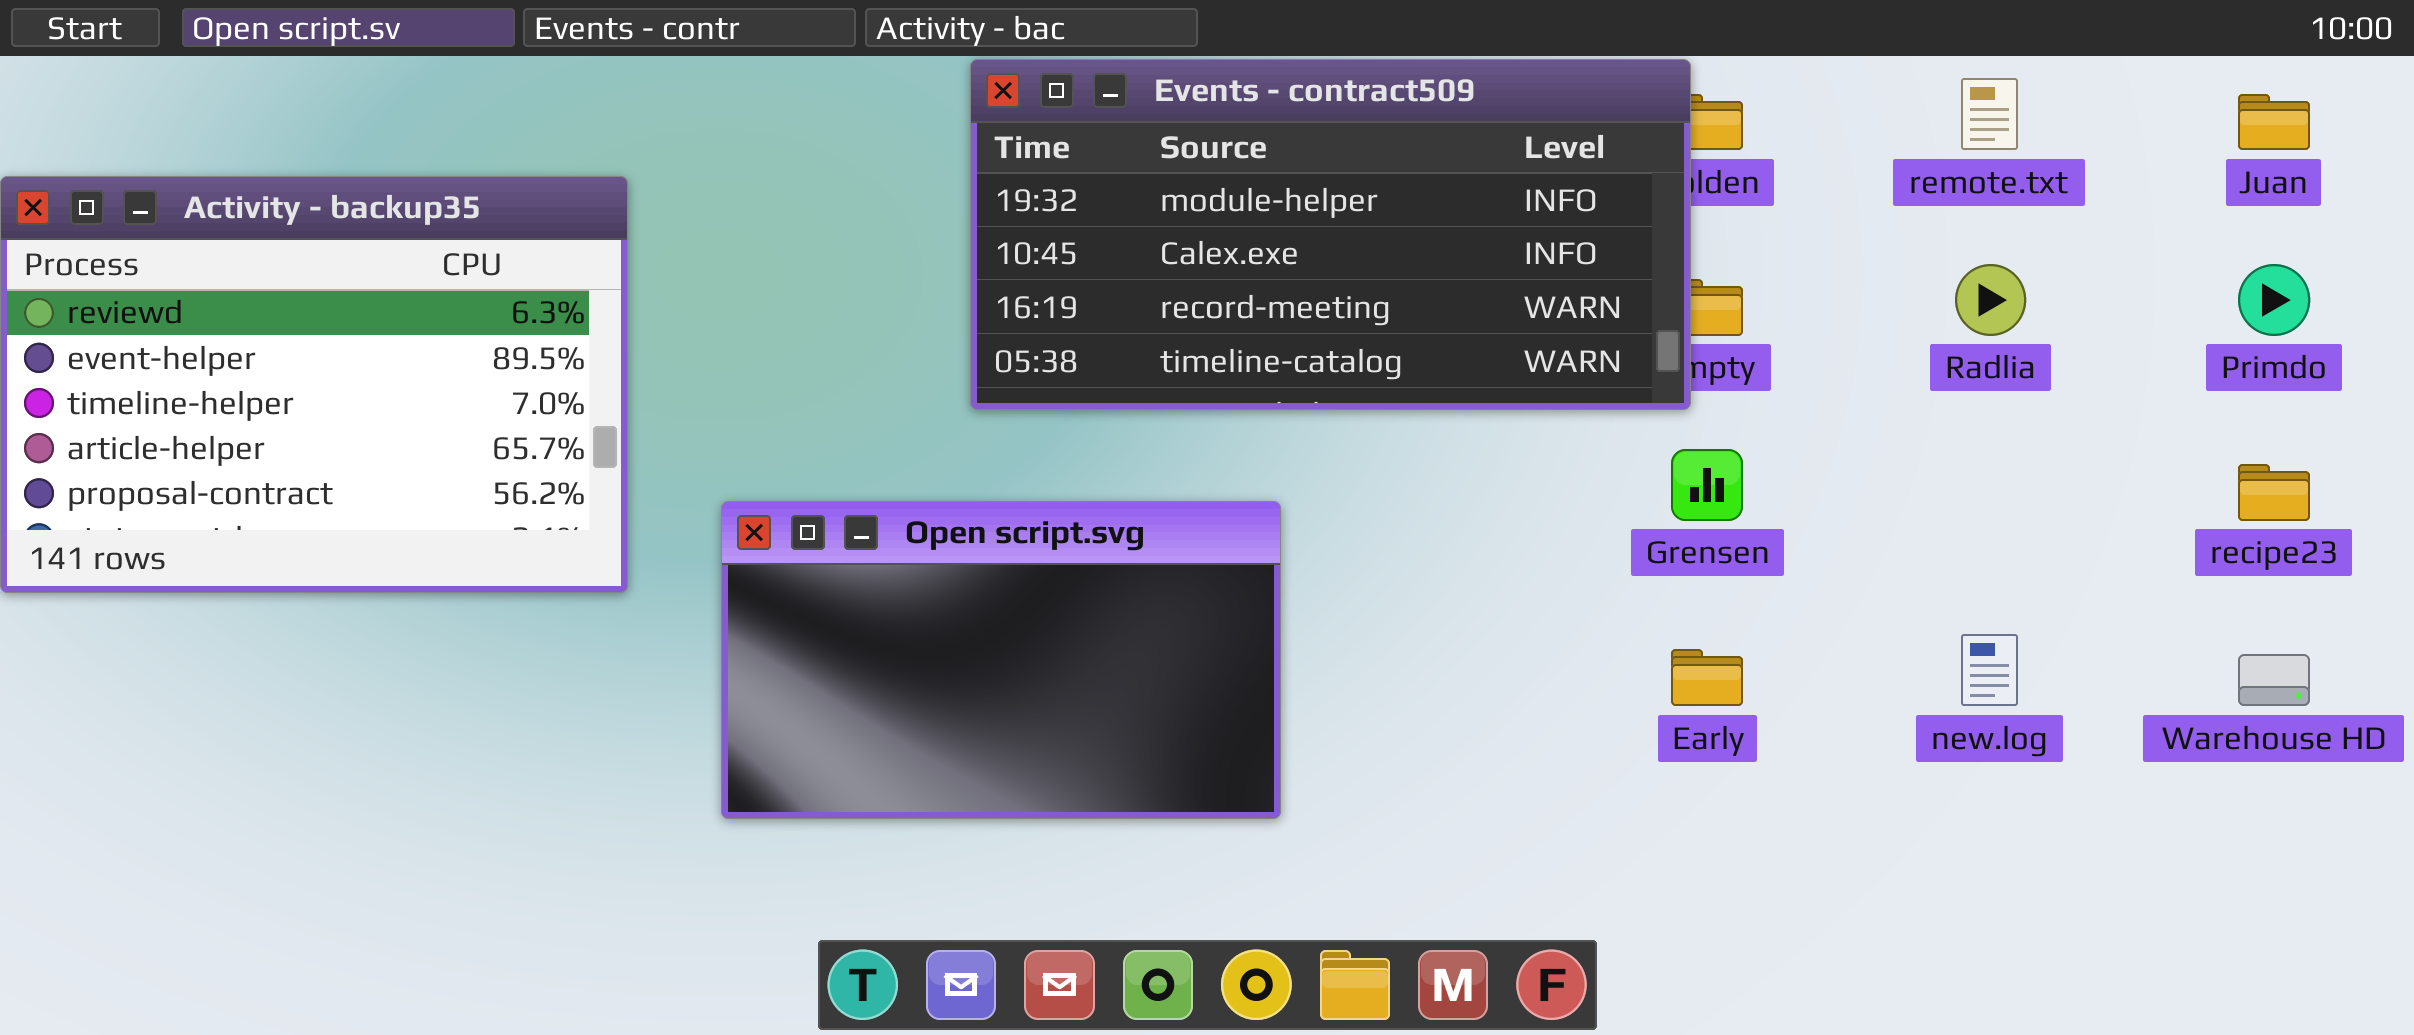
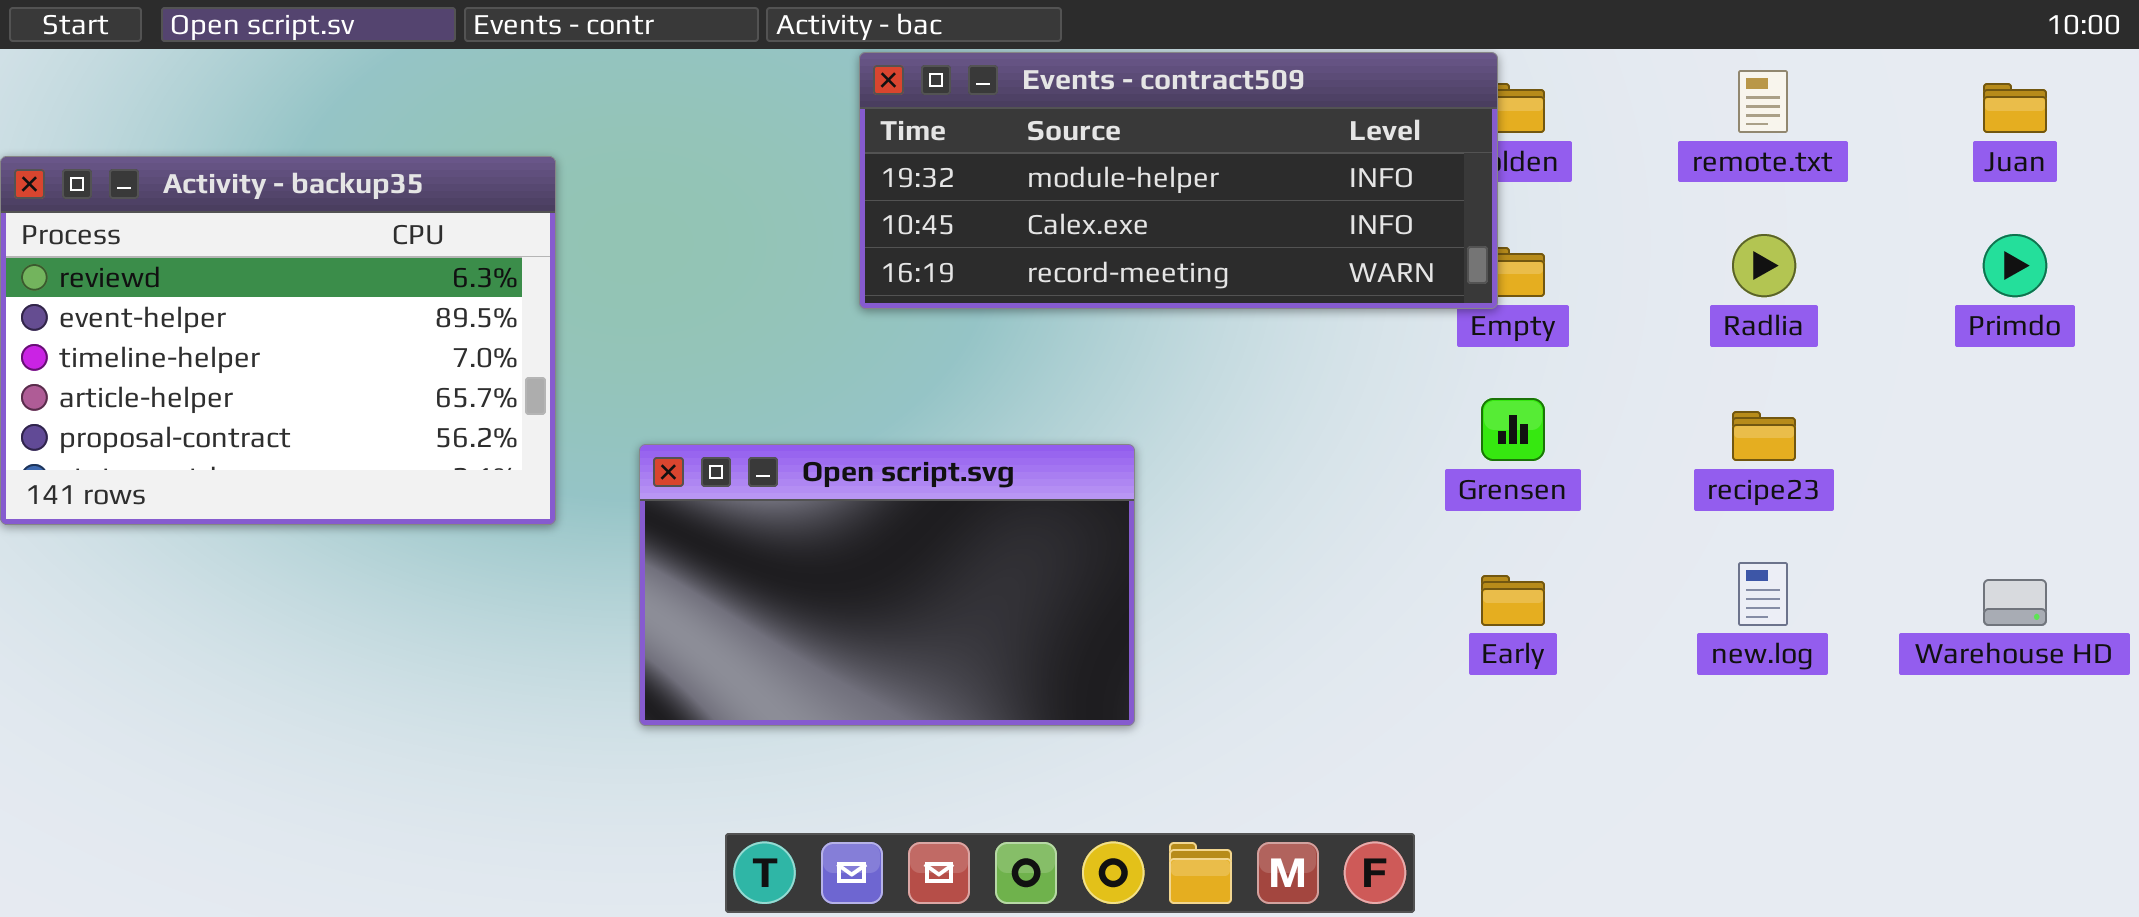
Events - contract509: [970,59,1691,410] -> [859,52,1498,309], resized
recipe23: [2238,464,2310,521] -> [1732,411,1796,461], moved

